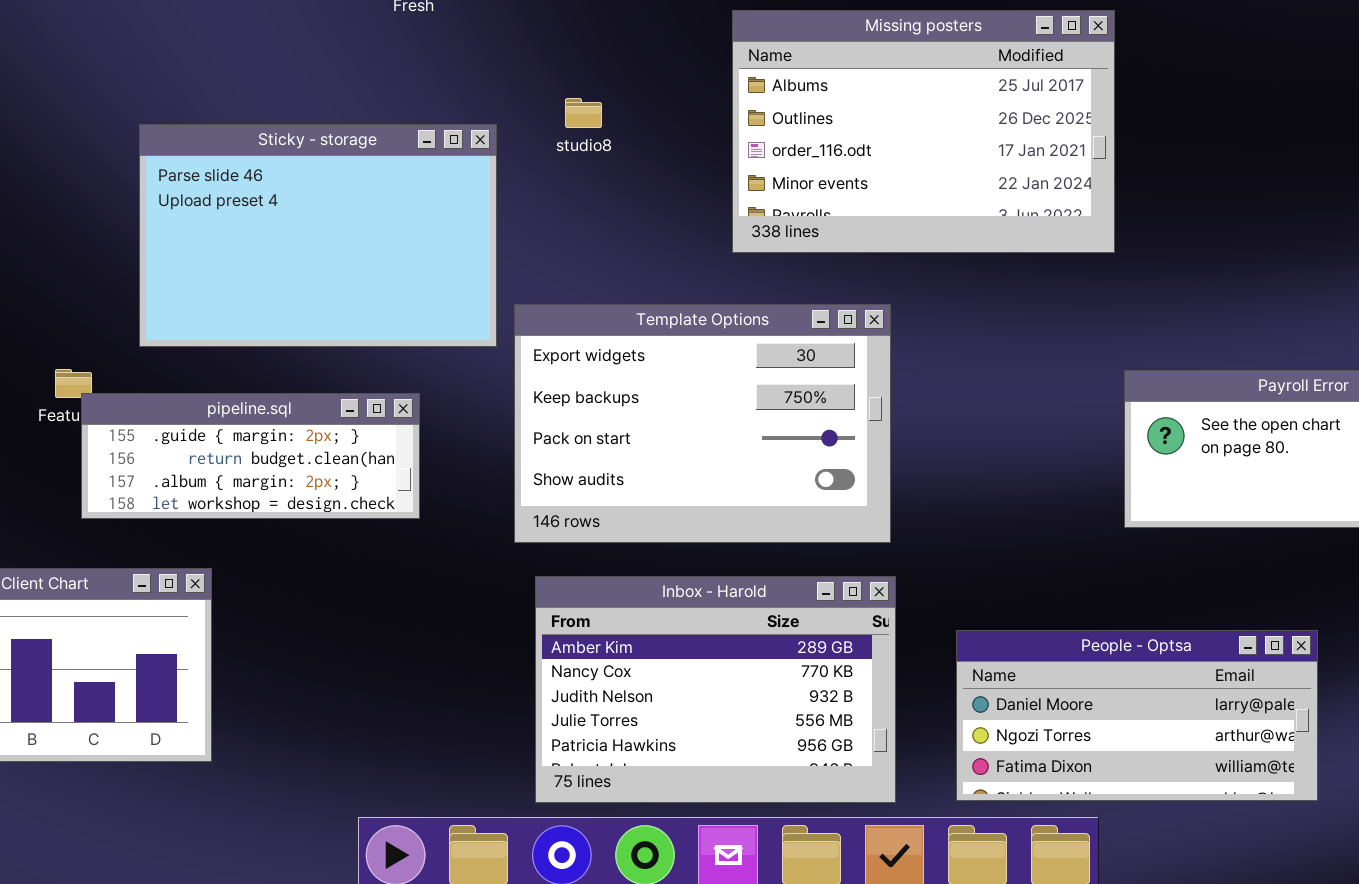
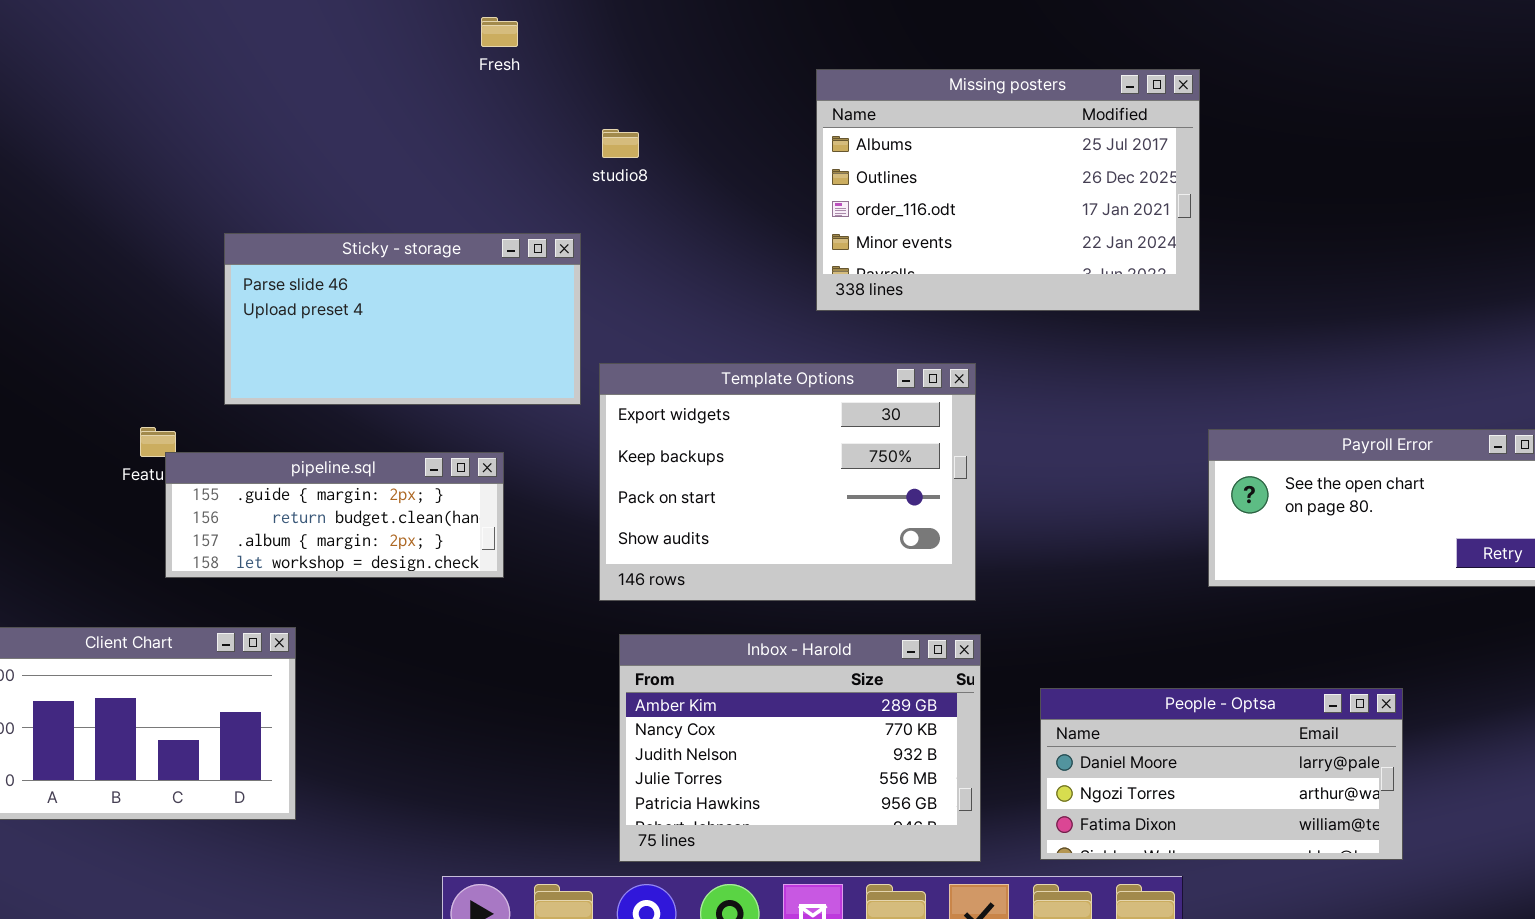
studio8: [565,98,602,128] -> [602,129,639,158], moved
Sticky - storage: [139,124,497,347] -> [224,233,581,405], resized

